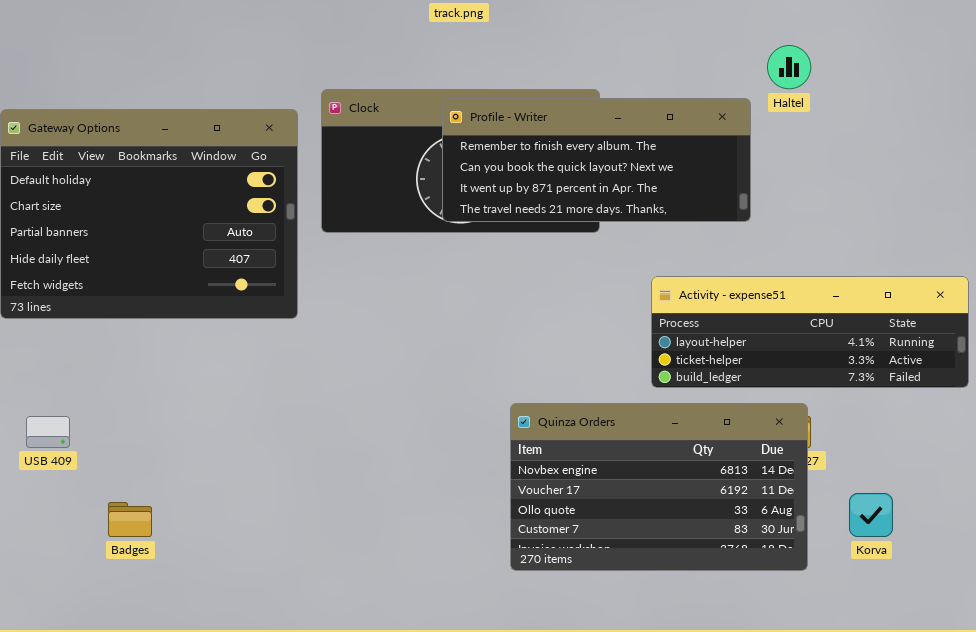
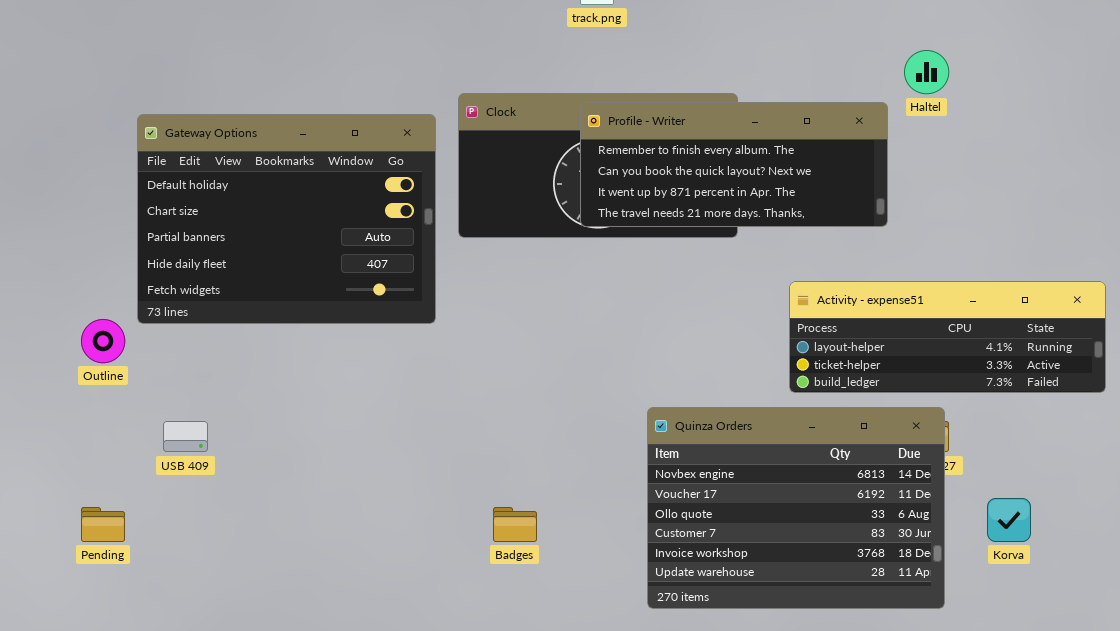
Quinza Orders: [510,403,808,571] -> [647,407,945,609], resized
Badges: [108,502,152,537] -> [493,507,537,542], moved

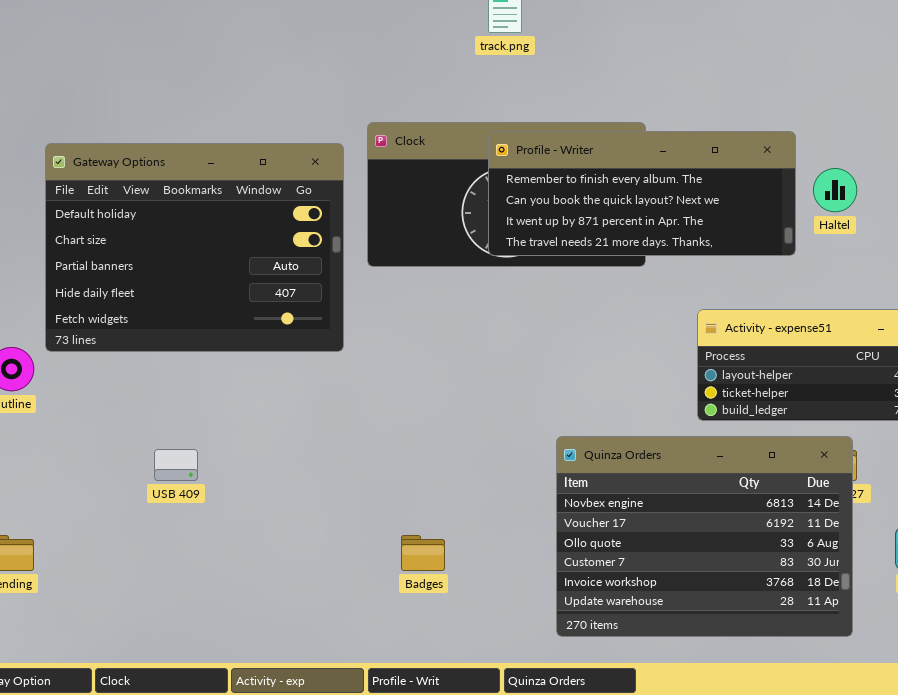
Haltel: [904,50,949,94] -> [813,168,857,212], moved
USB 409: [163,421,208,452] -> [154,449,198,481], moved

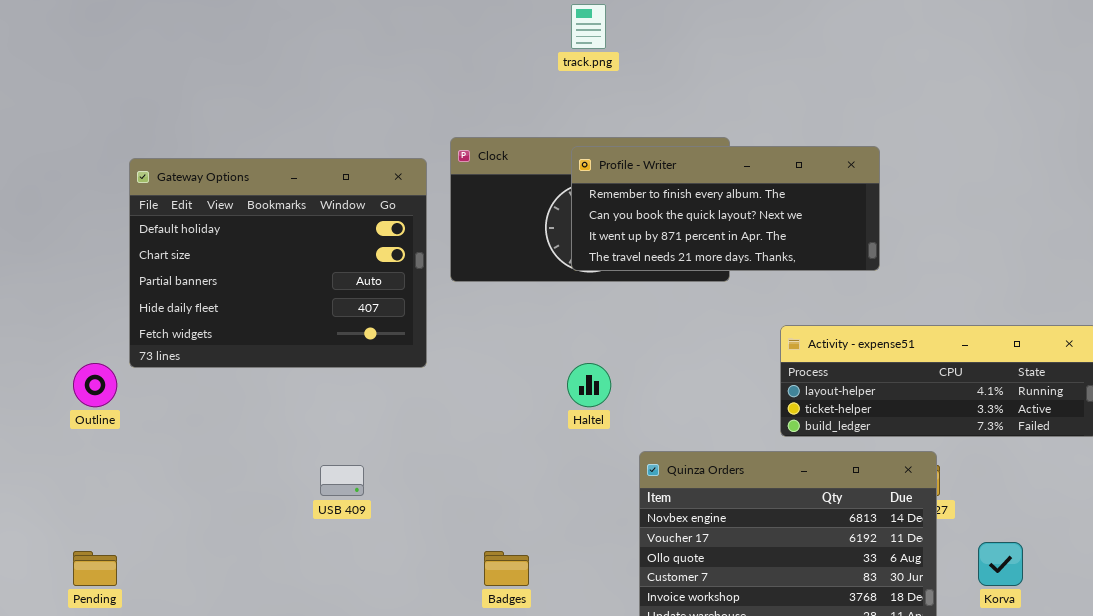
Haltel: [813,168,857,212] -> [567,363,611,407], moved
USB 409: [154,449,198,481] -> [320,465,364,496], moved

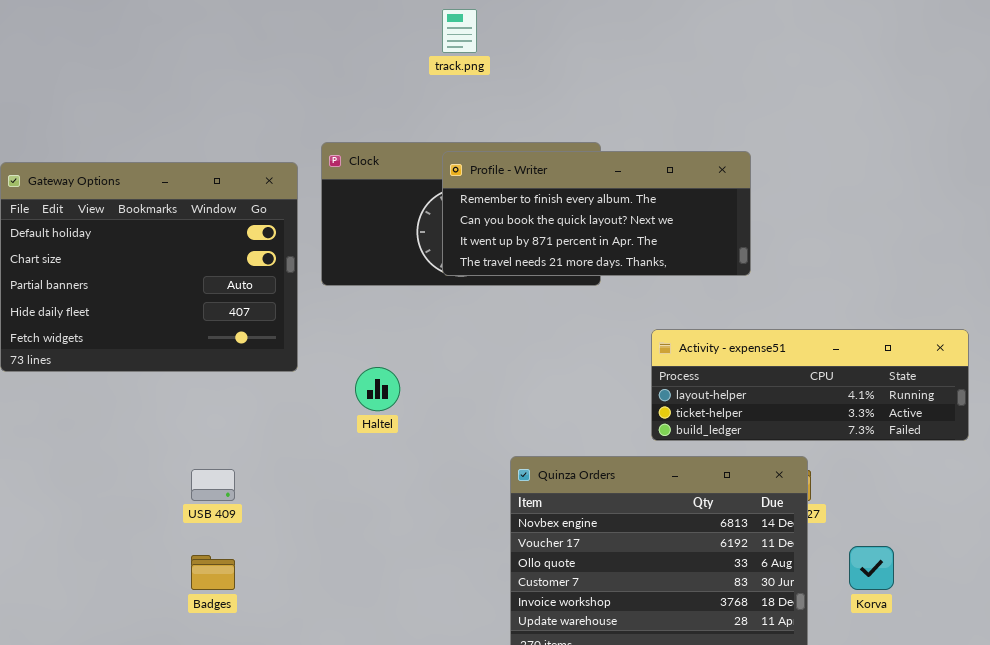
Haltel: [567,363,611,407] -> [355,367,400,411], moved
Badges: [484,551,529,586] -> [191,555,235,590], moved

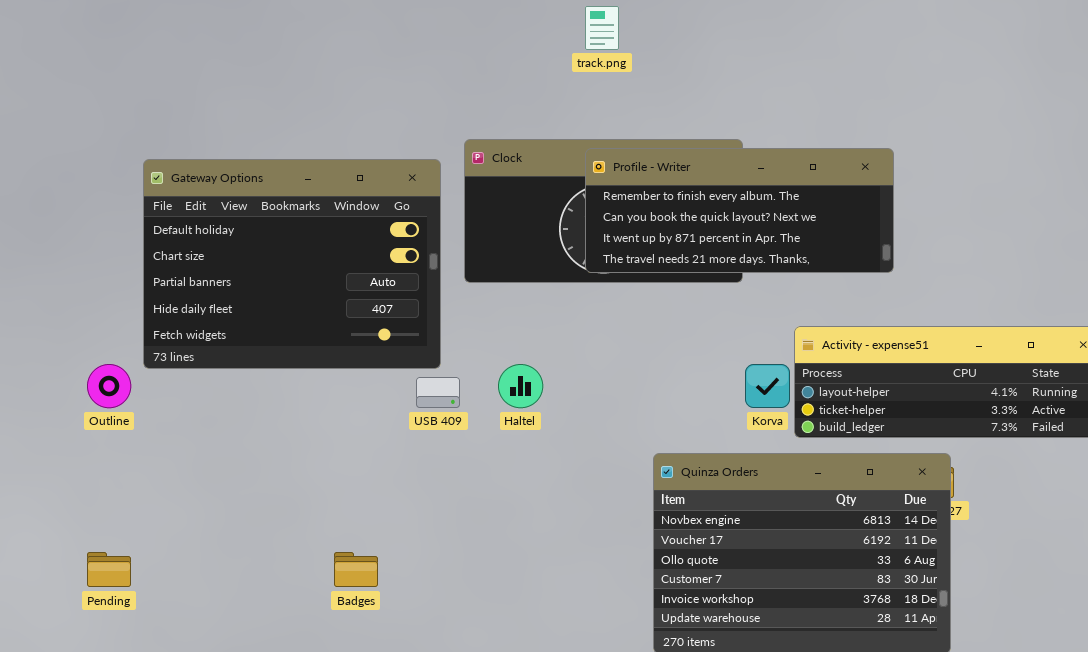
USB 409: [191,469,235,501] -> [416,377,460,408], moved
Korva: [849,546,894,590] -> [745,364,790,408], moved

